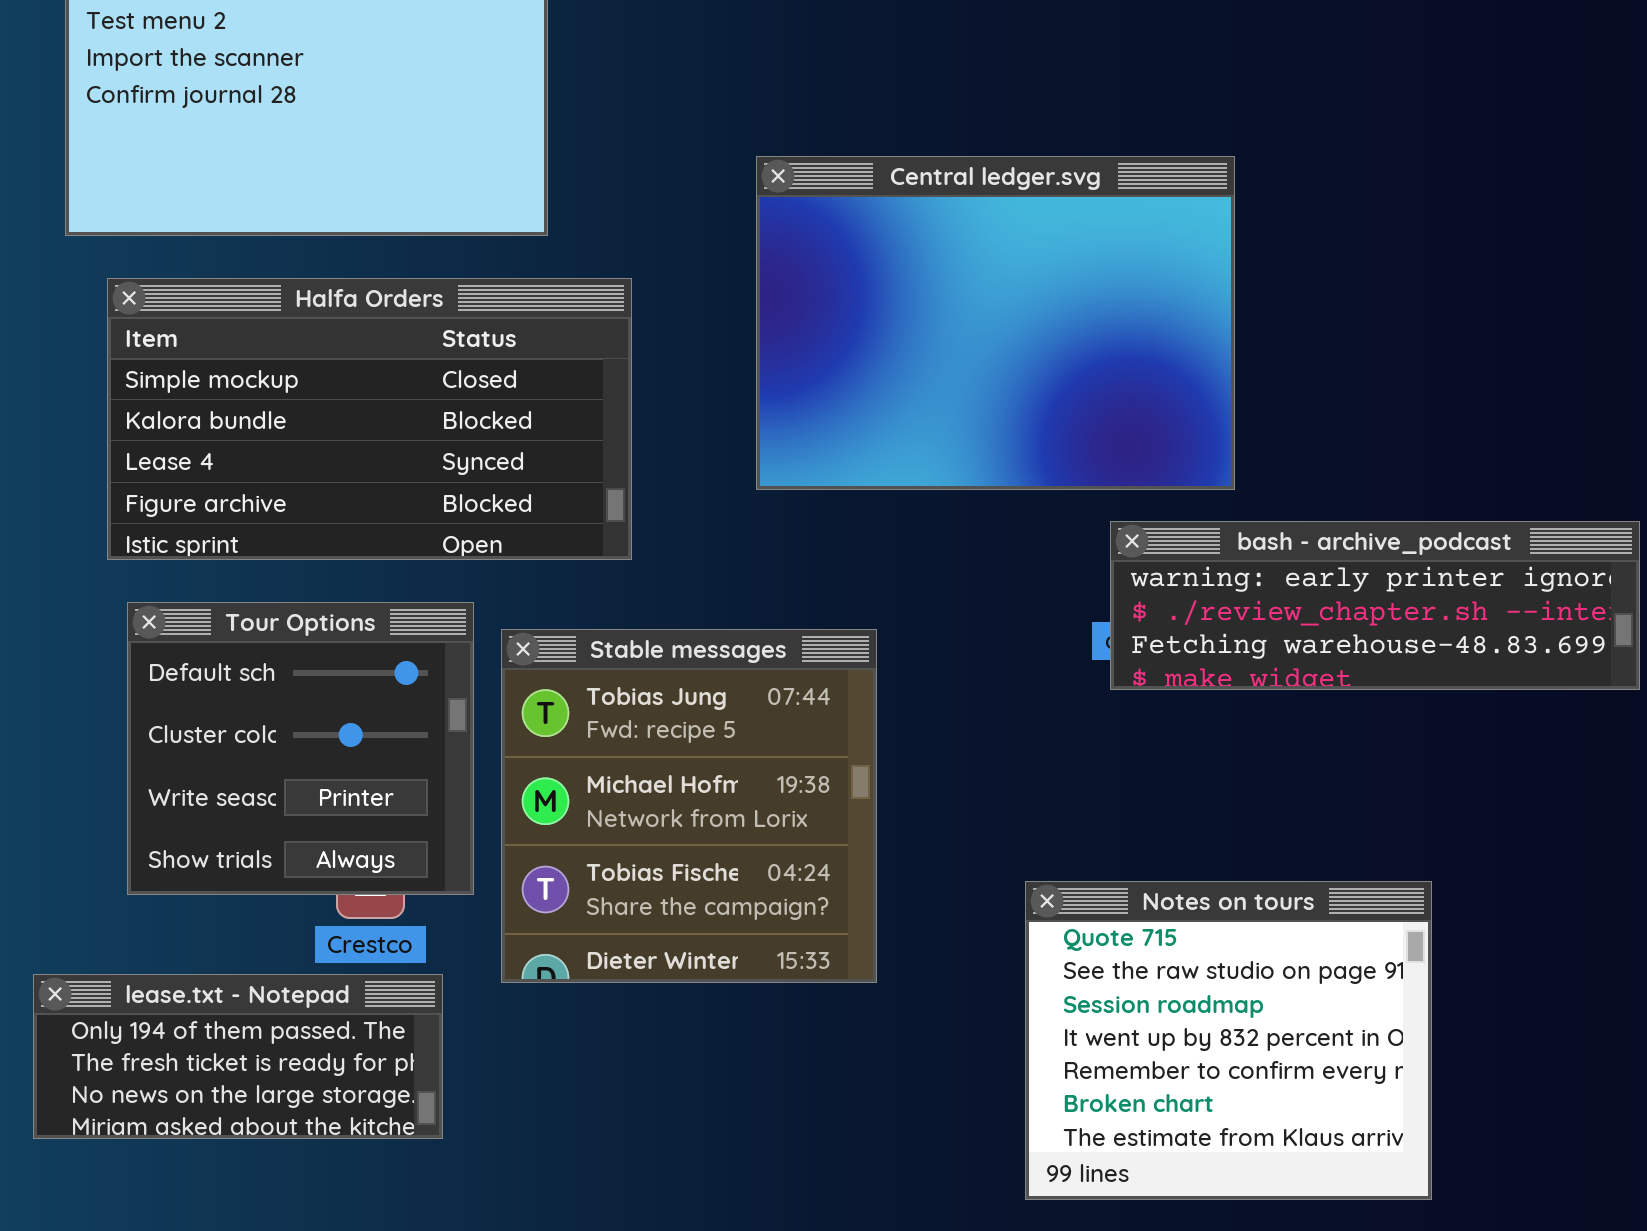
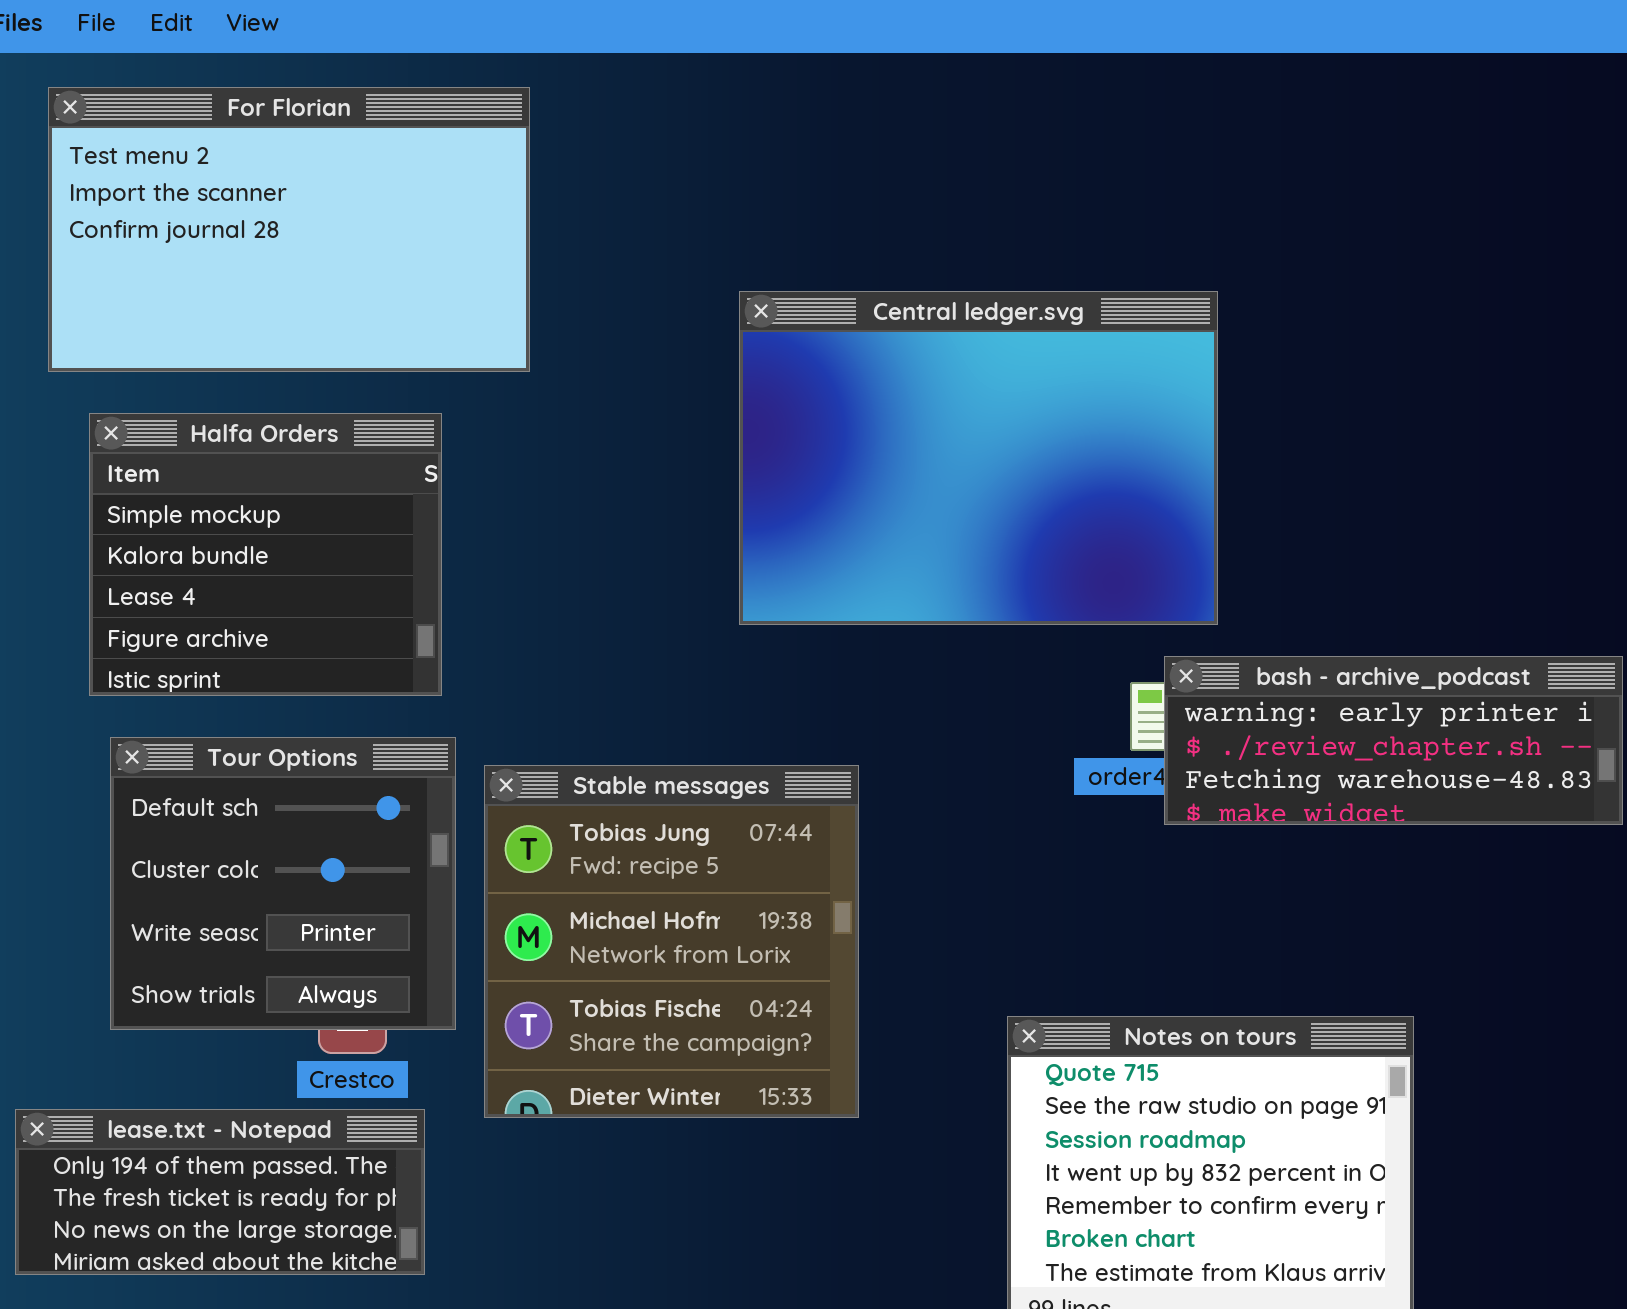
Halfa Orders: [107,278,632,560] -> [89,413,442,696], resized
bash - archive_podcast: [1110,521,1640,690] -> [1164,656,1623,825], resized

